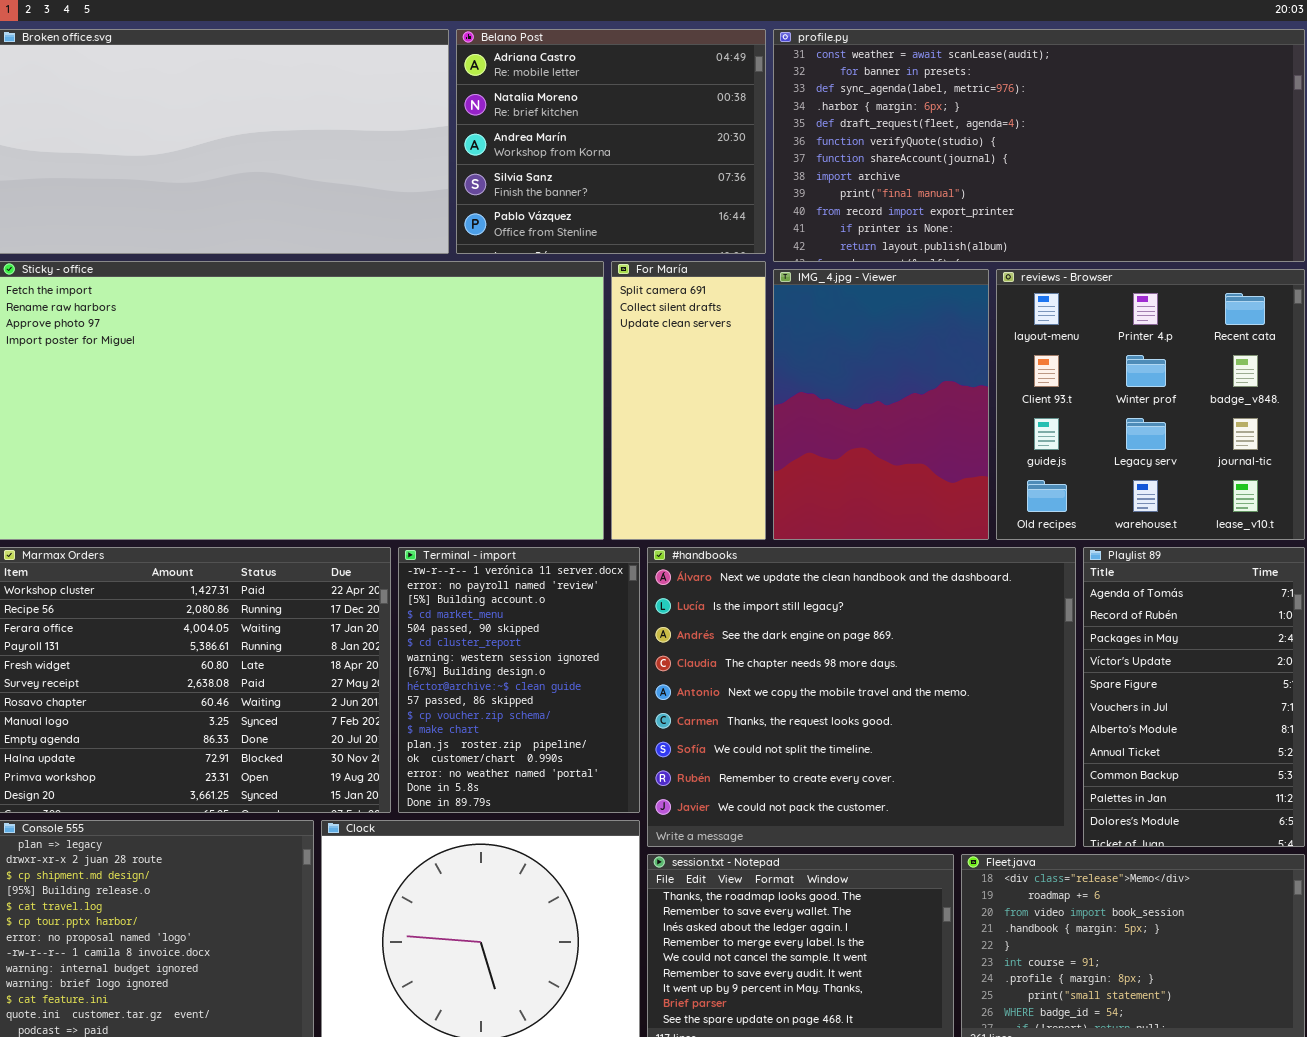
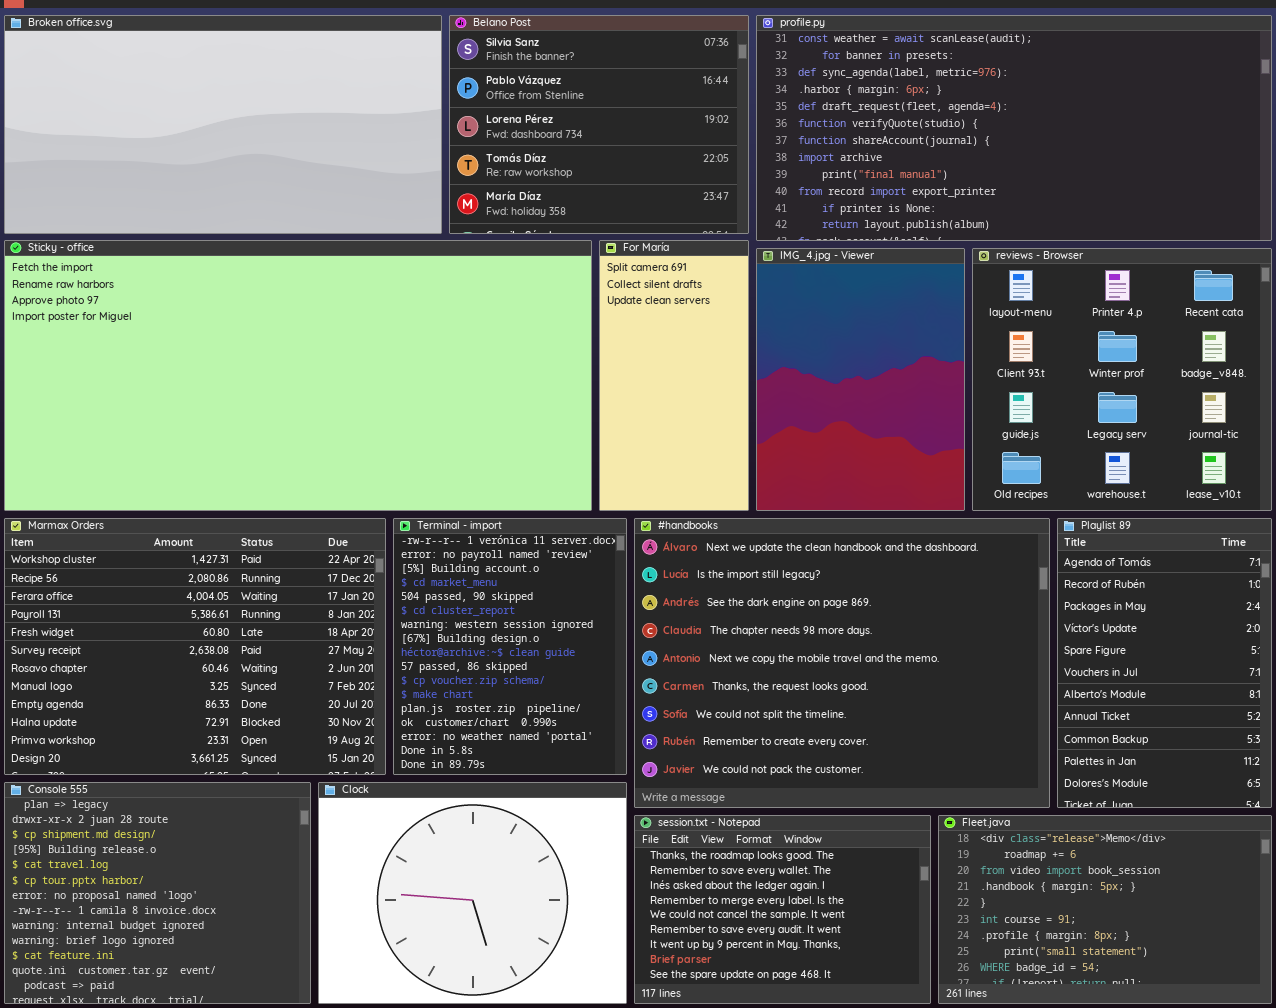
Belano Post: [456,29,766,254] -> [449,15,749,234], scrolled down 3 rows

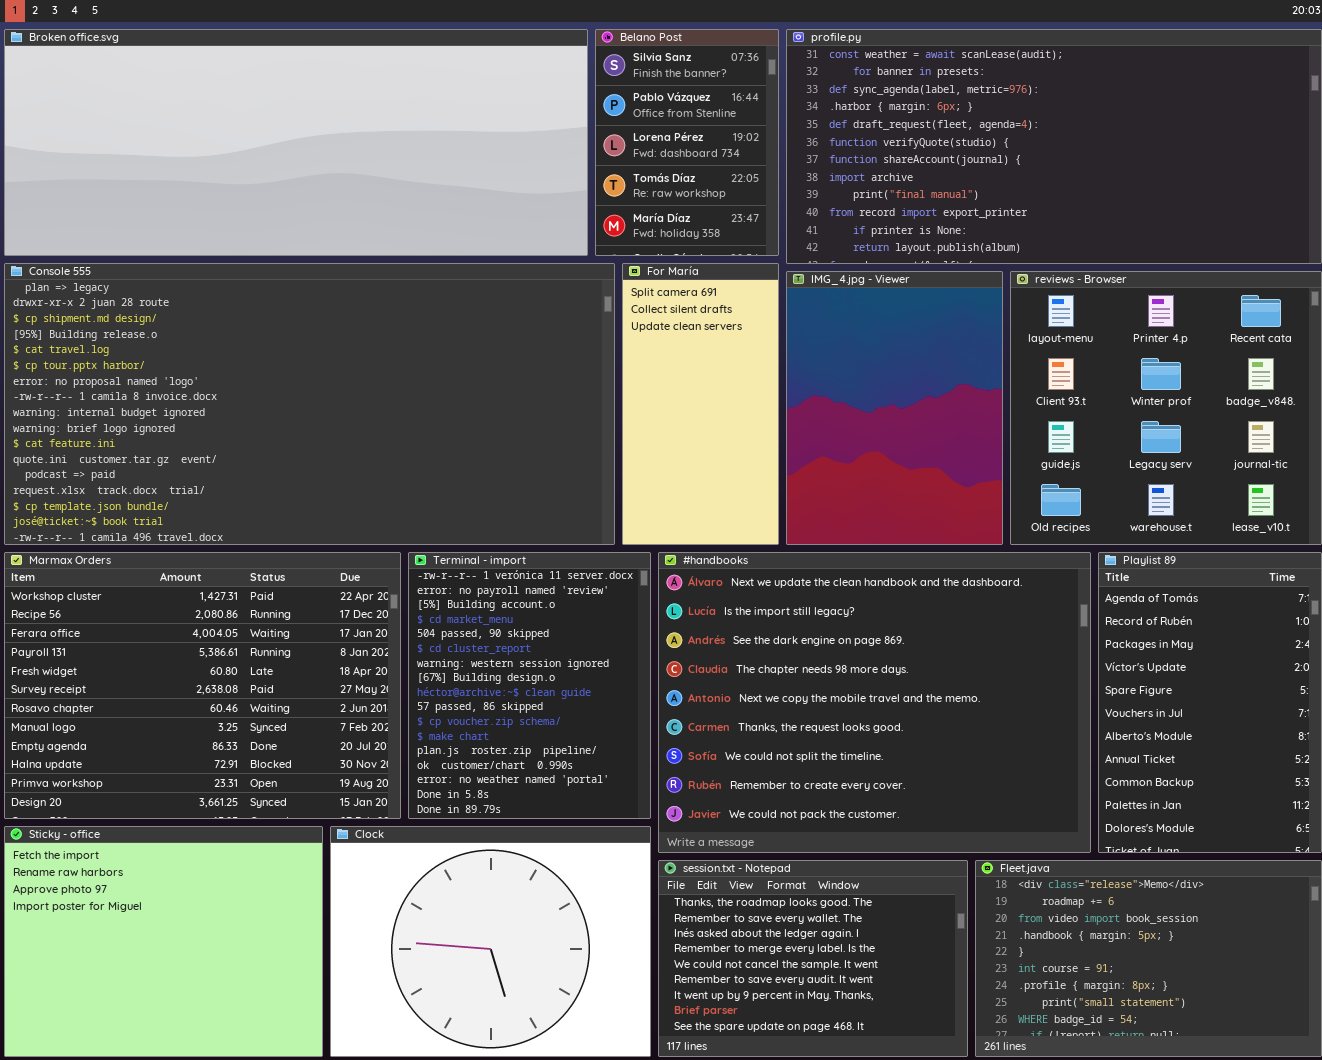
Broken office.svg: [4,15,442,234] -> [4,29,588,256], resized
Belano Post: [449,15,749,234] -> [595,29,779,256], resized
Sticky - office: [4,240,592,511] -> [4,826,323,1057], moved, resized
Console 555: [4,782,311,1004] -> [4,263,615,545], moved, resized

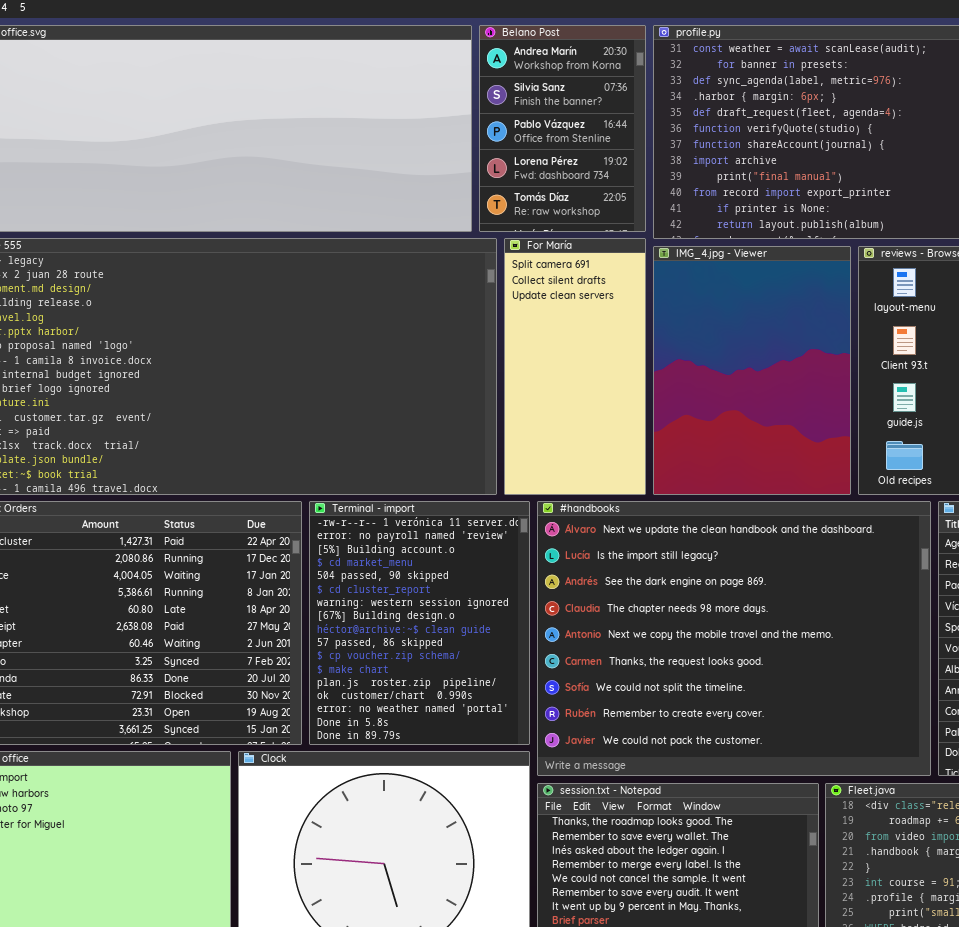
Belano Post: [595,29,779,256] -> [479,25,646,232], scrolled up 1 row

